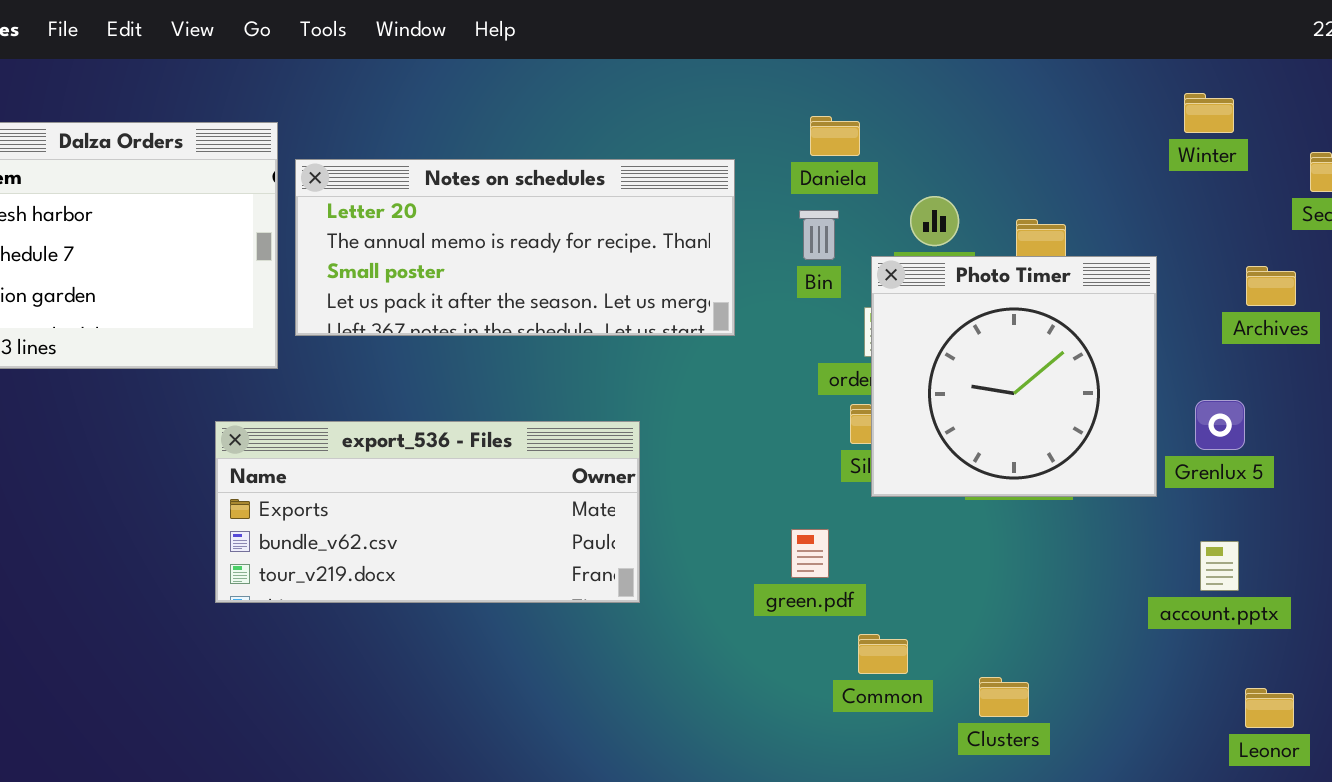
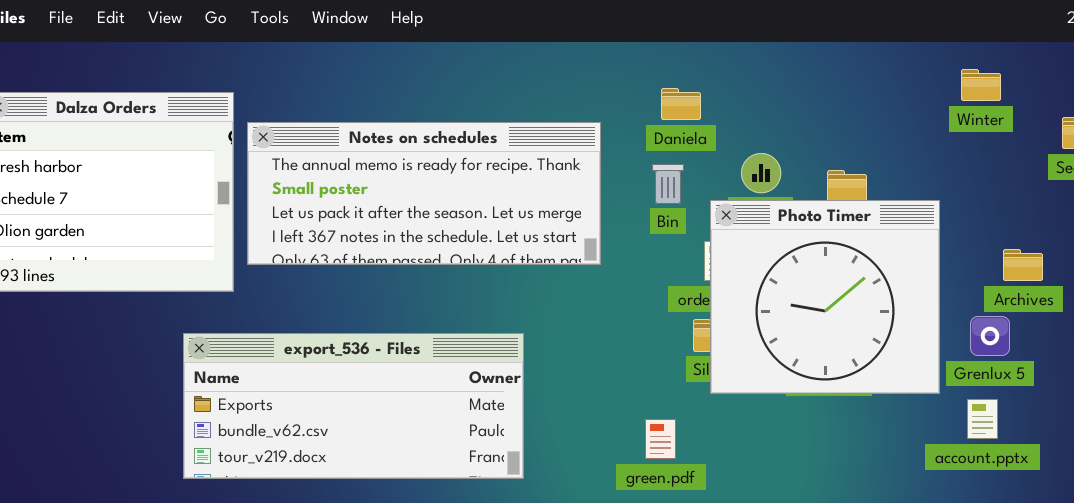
Notes on schedules: [295,159,735,336] -> [247,122,601,265], scrolled down 1 row
Archives: [1246,266,1296,306] -> [1003,249,1043,281], moved
account.pptx: [1200,541,1239,591] -> [967,399,998,439], moved

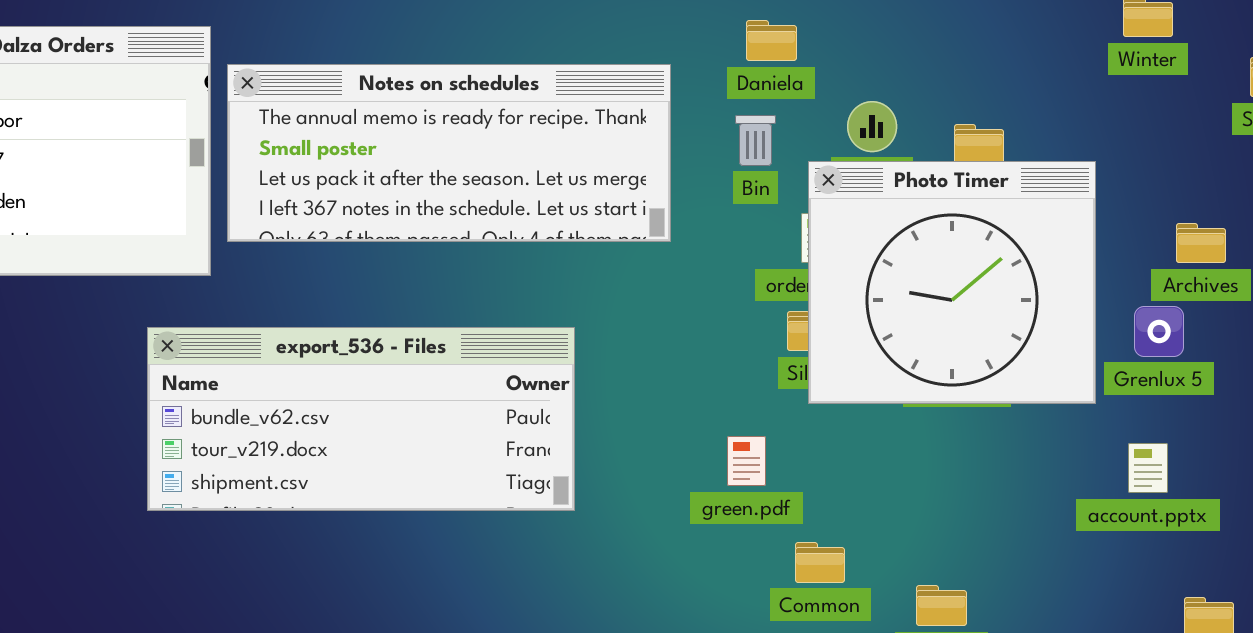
export_536 - Files: [183,333,524,479] -> [147,327,575,511], scrolled down 1 row
account.pptx: [967,399,998,439] -> [1128,443,1168,493], moved

